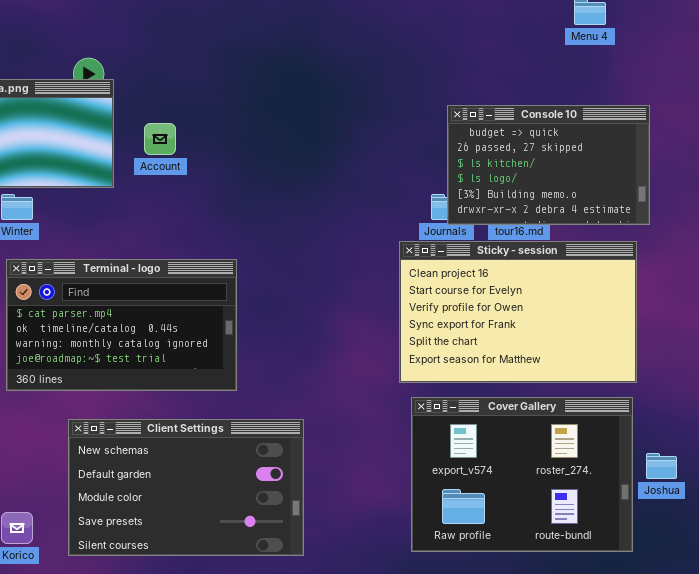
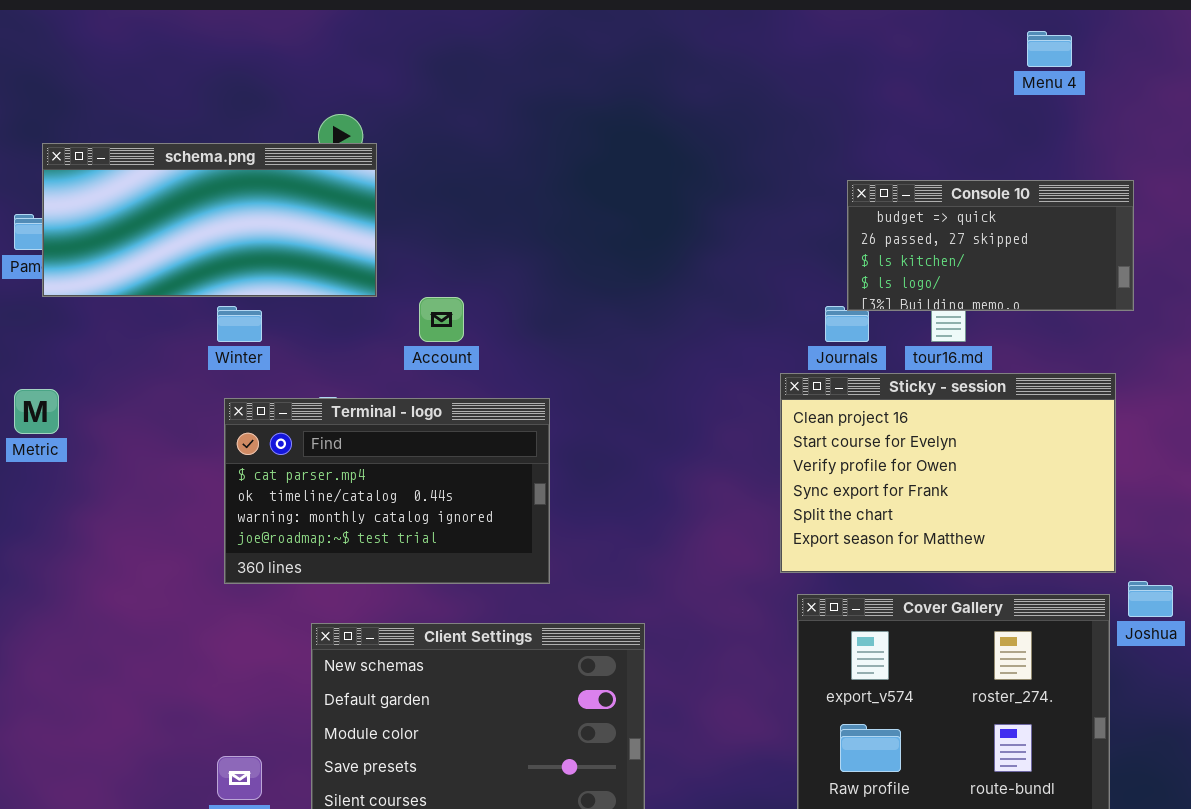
Console 10: [447,105,650,225] -> [847,180,1134,311], resized
Account: [144,123,176,155] -> [419,297,464,342], moved
Joshua: [646,453,677,479] -> [1128,581,1173,617], moved

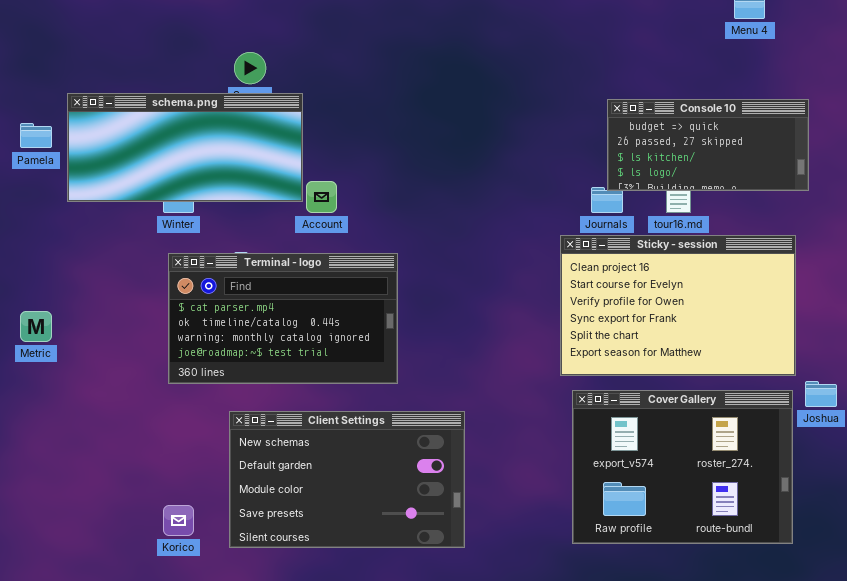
schema.png: [42,143,377,297] -> [67,93,303,202], moved
Metric: [14,389,59,434] -> [20,311,52,342], moved

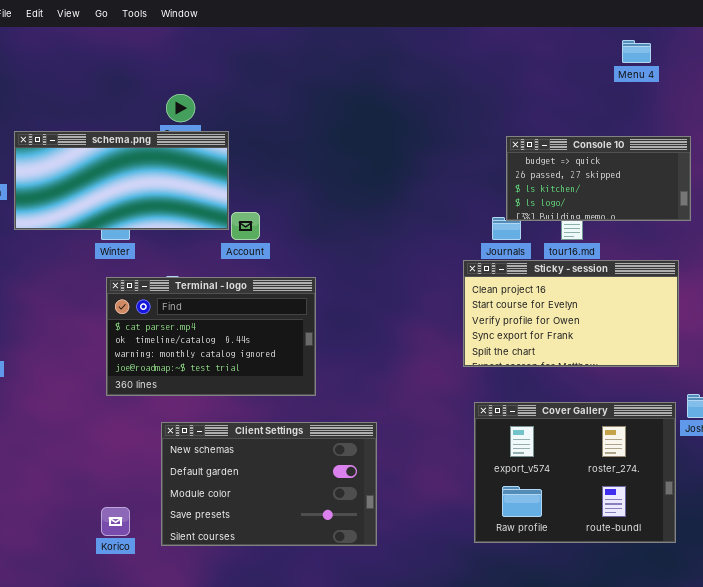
Sticky - session: [560,235,796,376] -> [463,260,679,367], resized

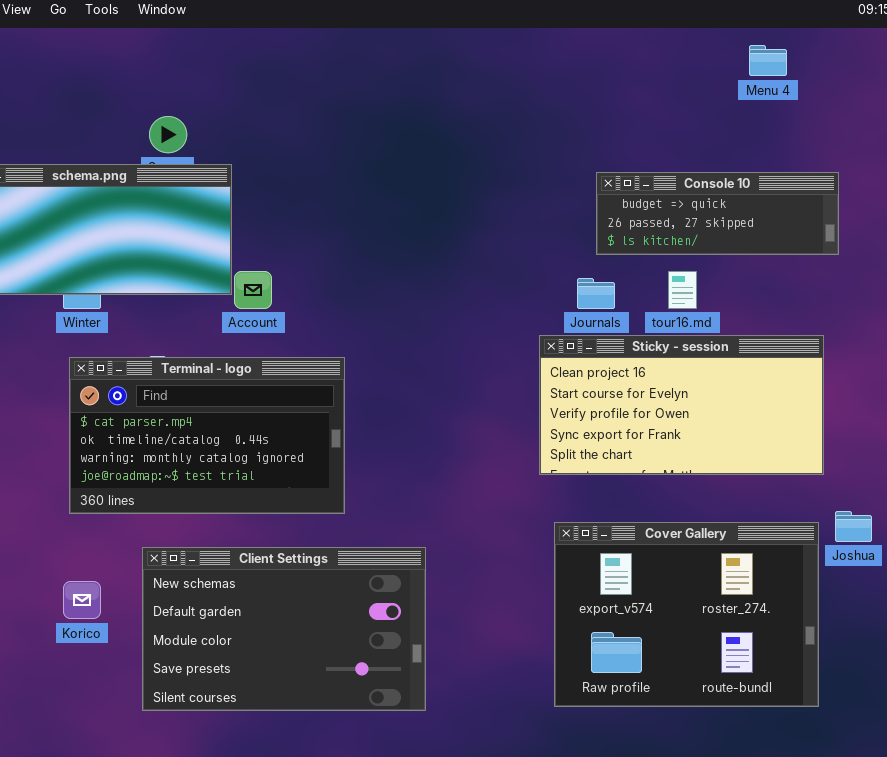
Console 10: [506,136,691,221] -> [596,172,839,255], resized
Korico: [101,507,130,536] -> [63,581,101,619], moved

